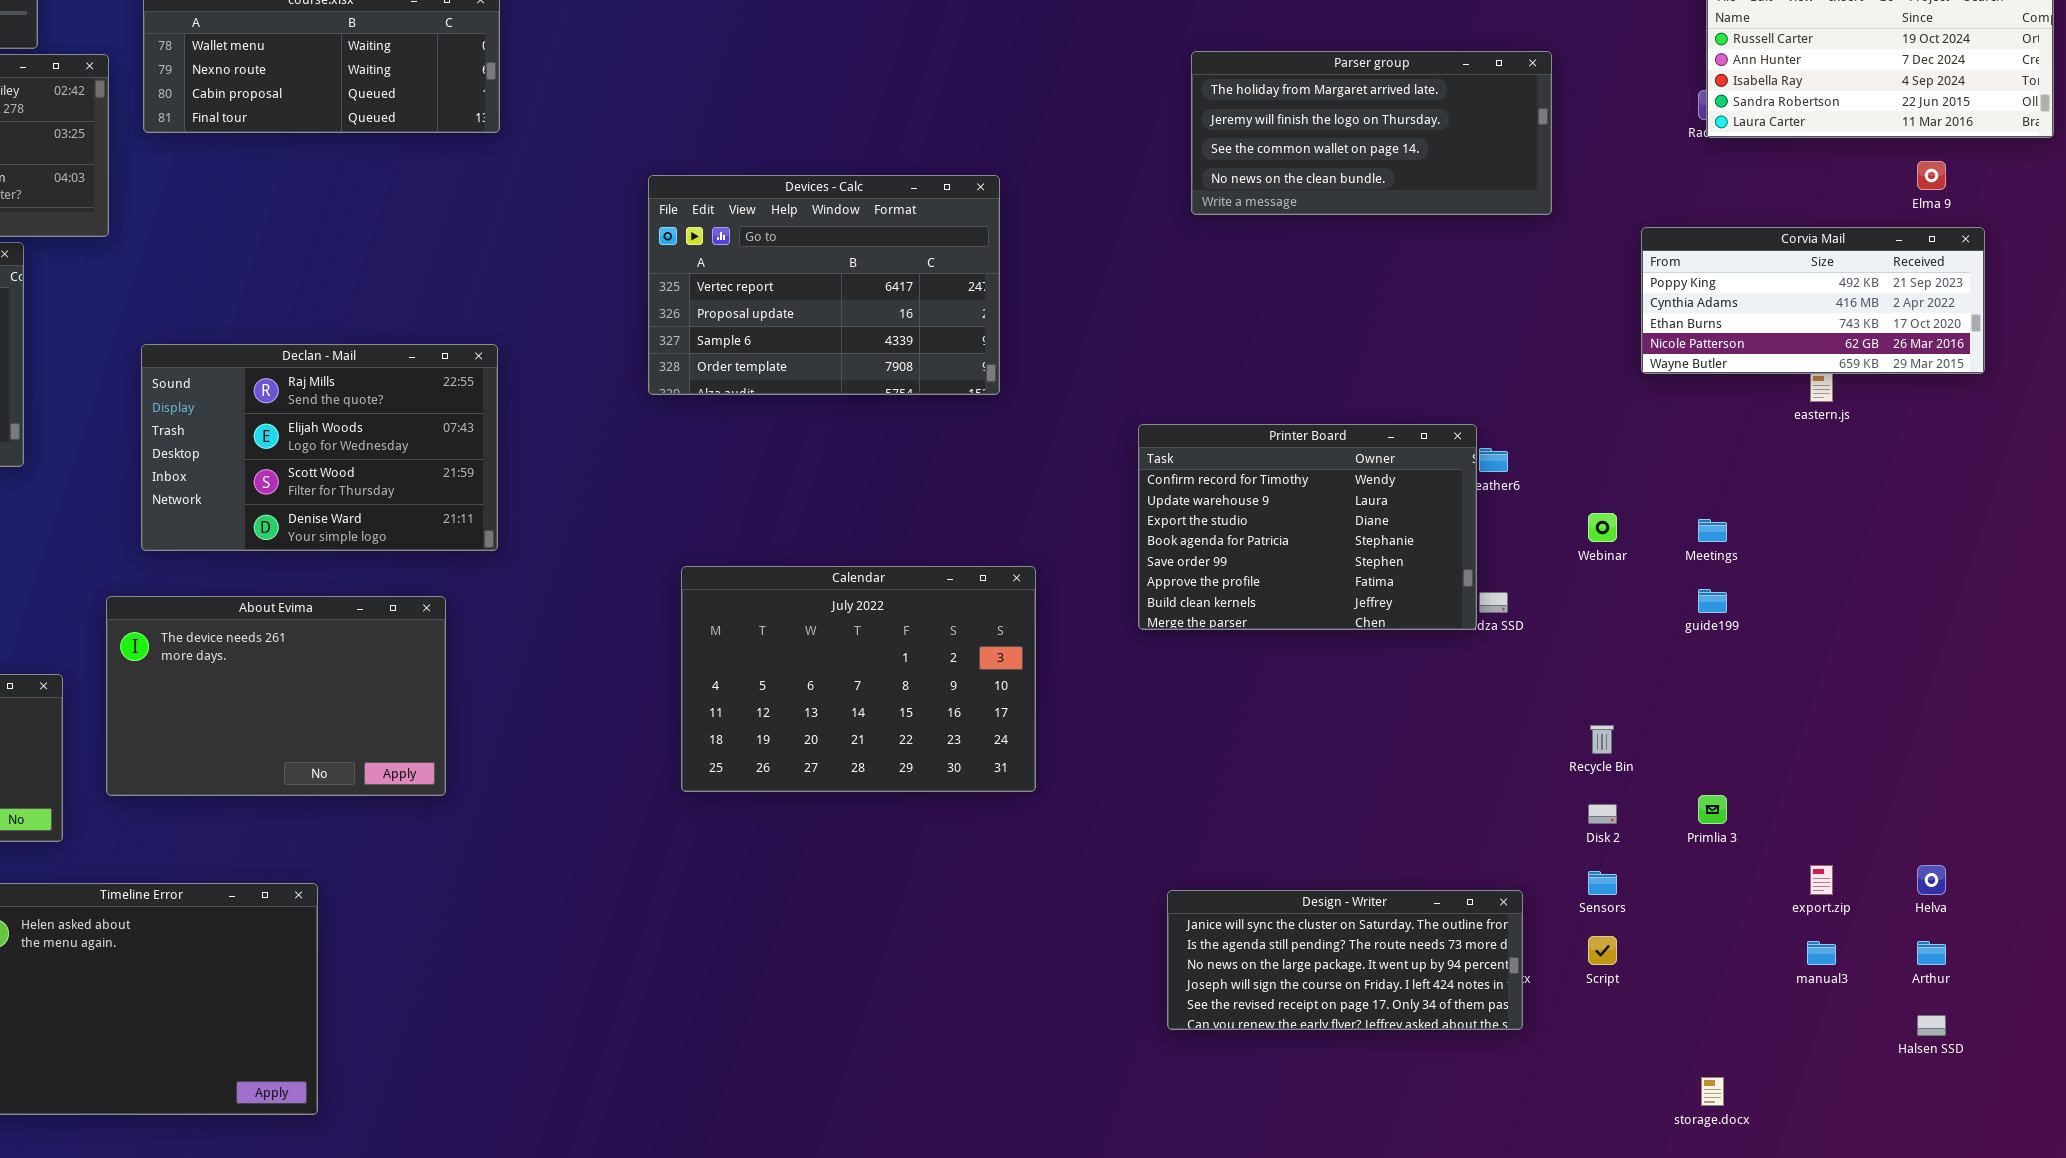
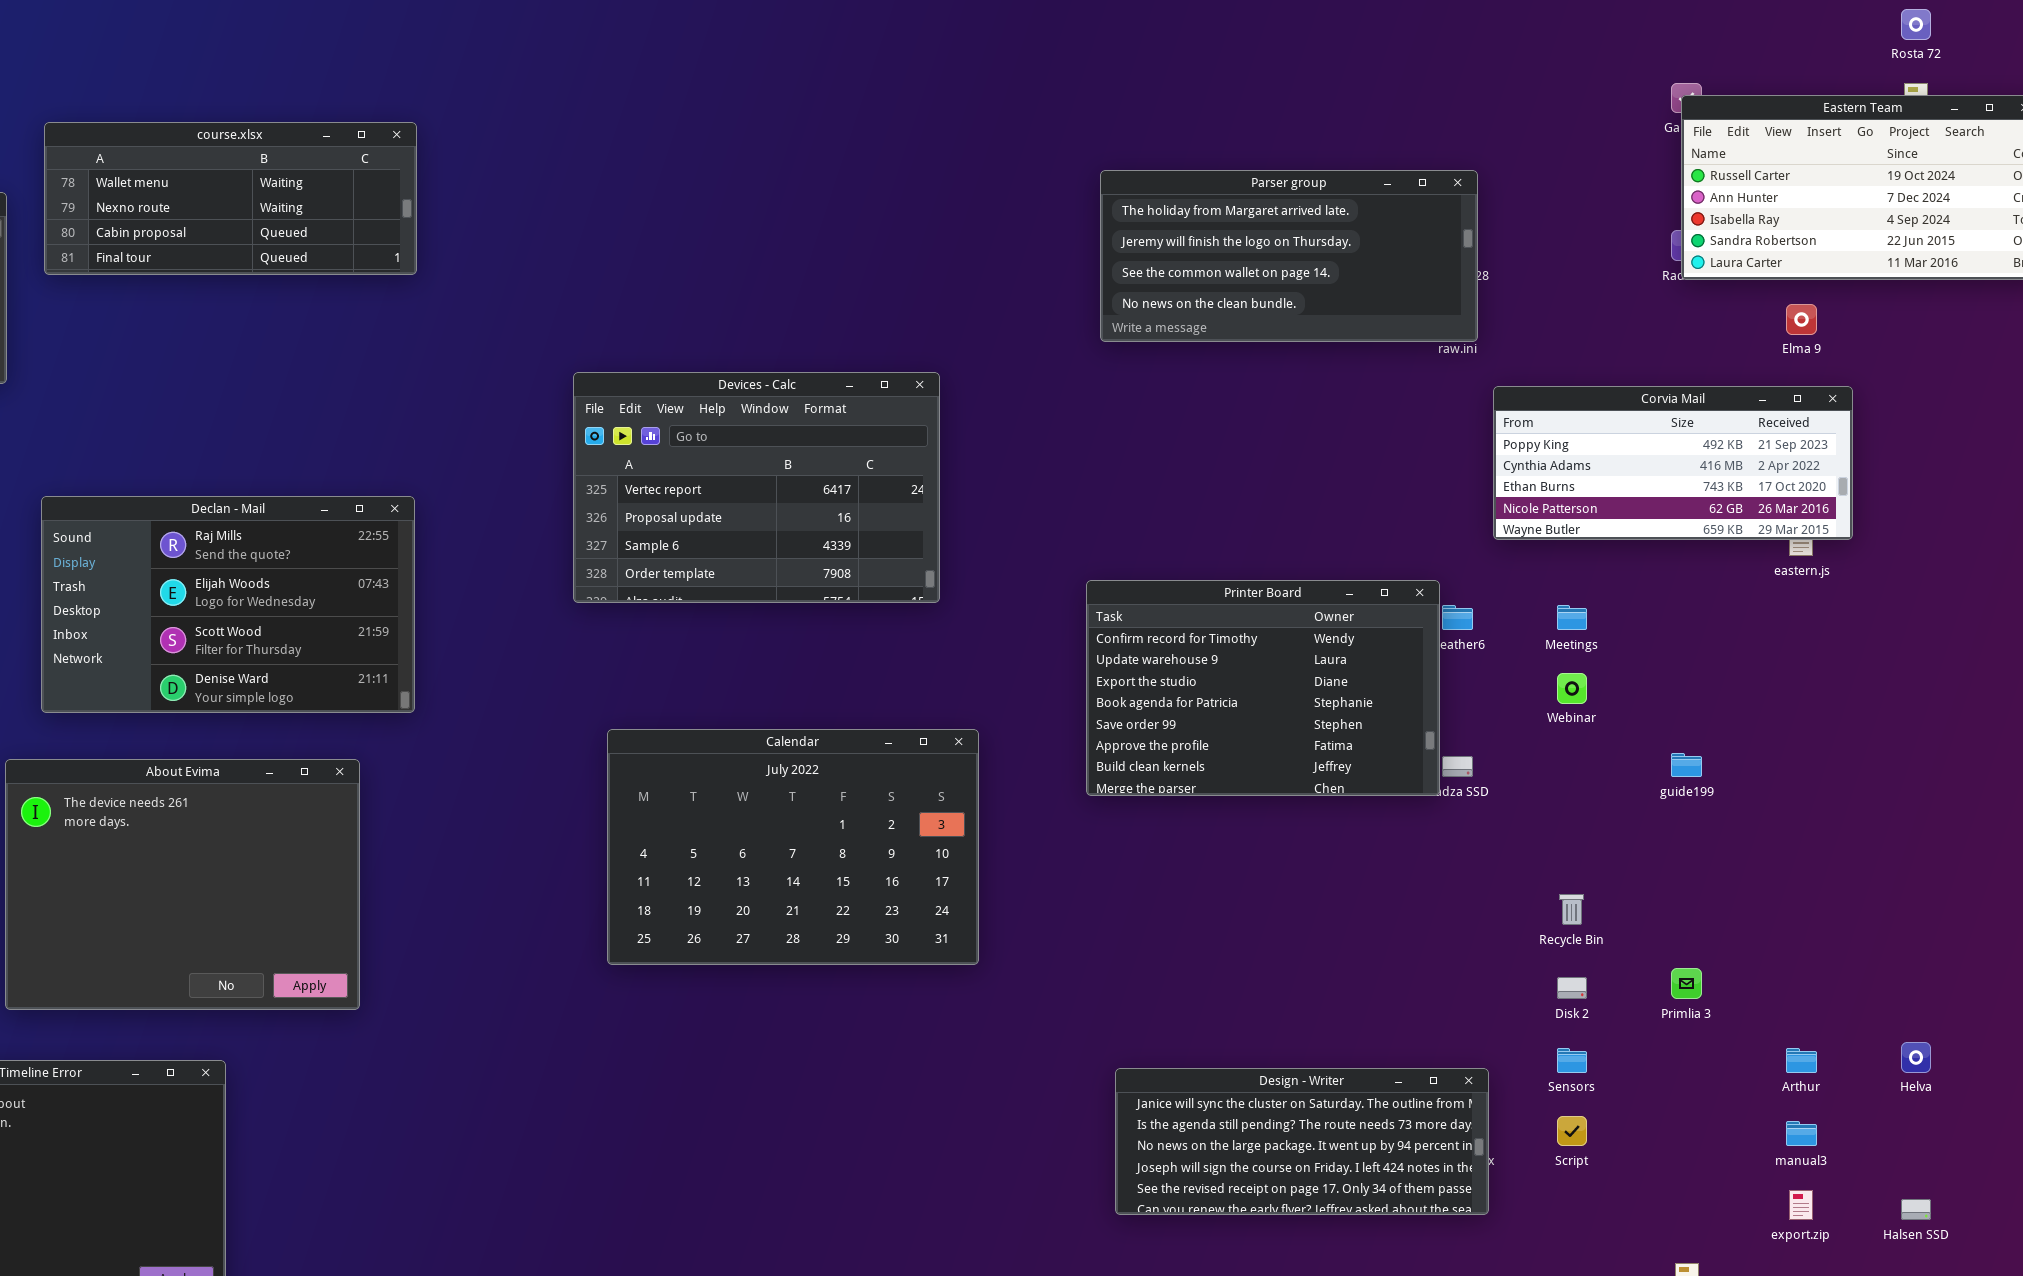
Parser group: [1191,51,1552,215] -> [1100,170,1478,342], moved
Elma 9: [1917,161,1946,190] -> [1786,304,1817,335], moved
Devices - Calc: [648,175,1000,395] -> [573,372,940,603], moved
Corvia Mail: [1641,227,1985,374] -> [1493,386,1853,540], moved
Meetings: [1698,519,1727,542] -> [1557,605,1587,630], moved
About Evima: [106,596,446,796] -> [5,759,360,1010], resized
export.zip: [1810,865,1833,895] -> [1789,1190,1813,1220], moved
Arthur: [1917,941,1946,965] -> [1786,1048,1817,1073], moved

